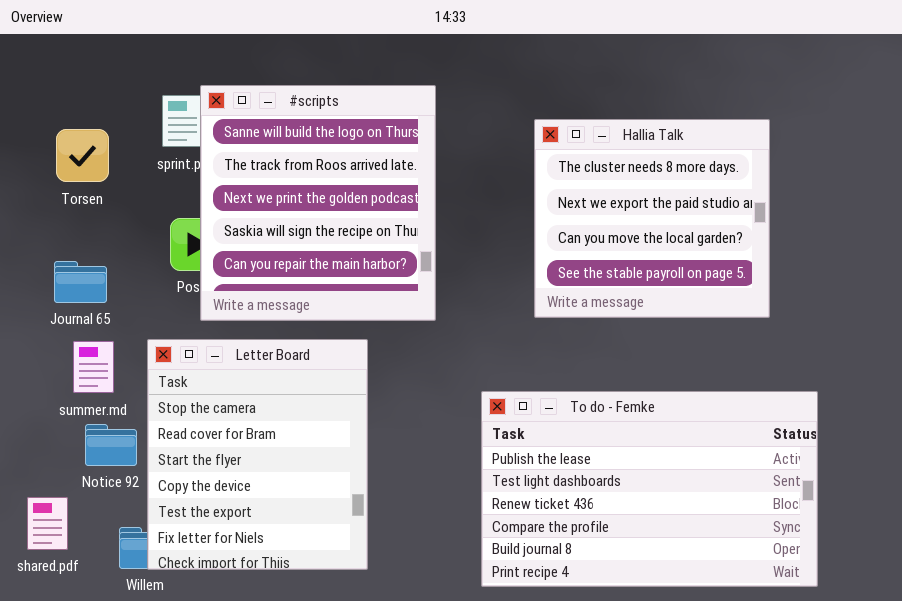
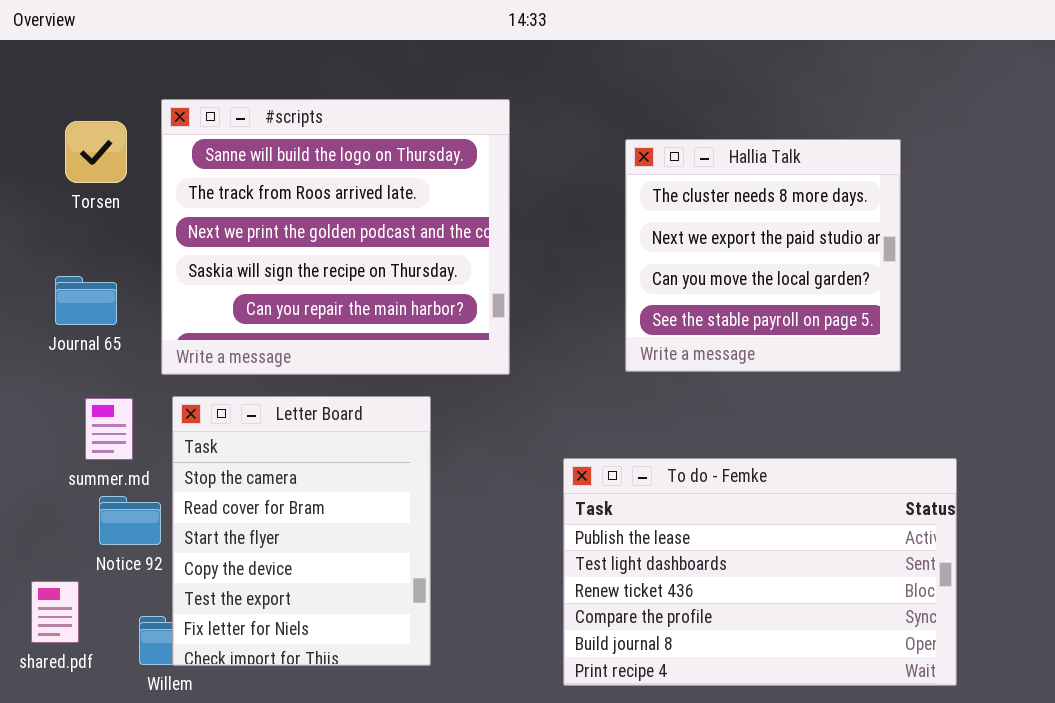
#scripts: [200,85,436,321] -> [161,99,510,375], resized
Torsen: [56,129,109,182] -> [65,121,127,183], moved
Journal 65: [54,261,107,303] -> [55,276,117,325], moved

